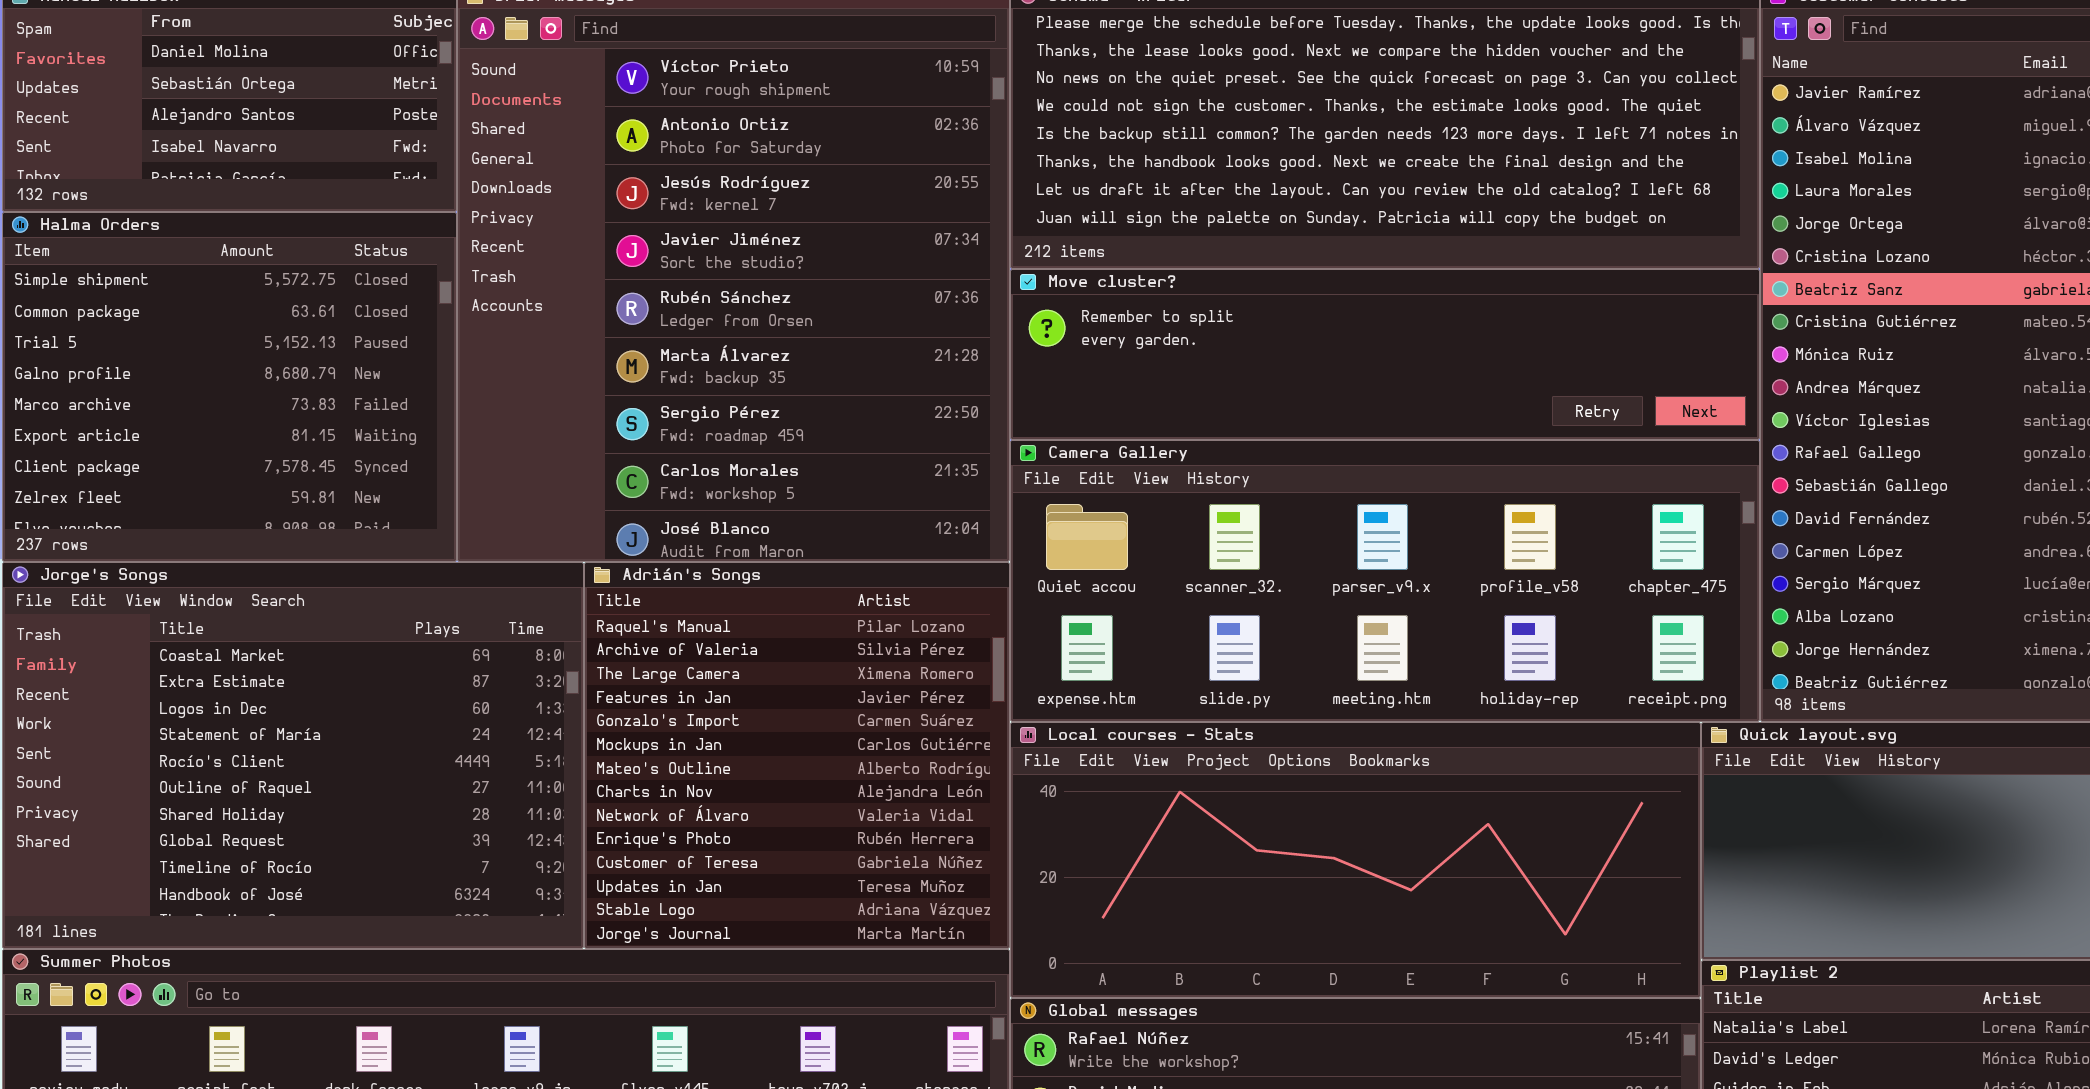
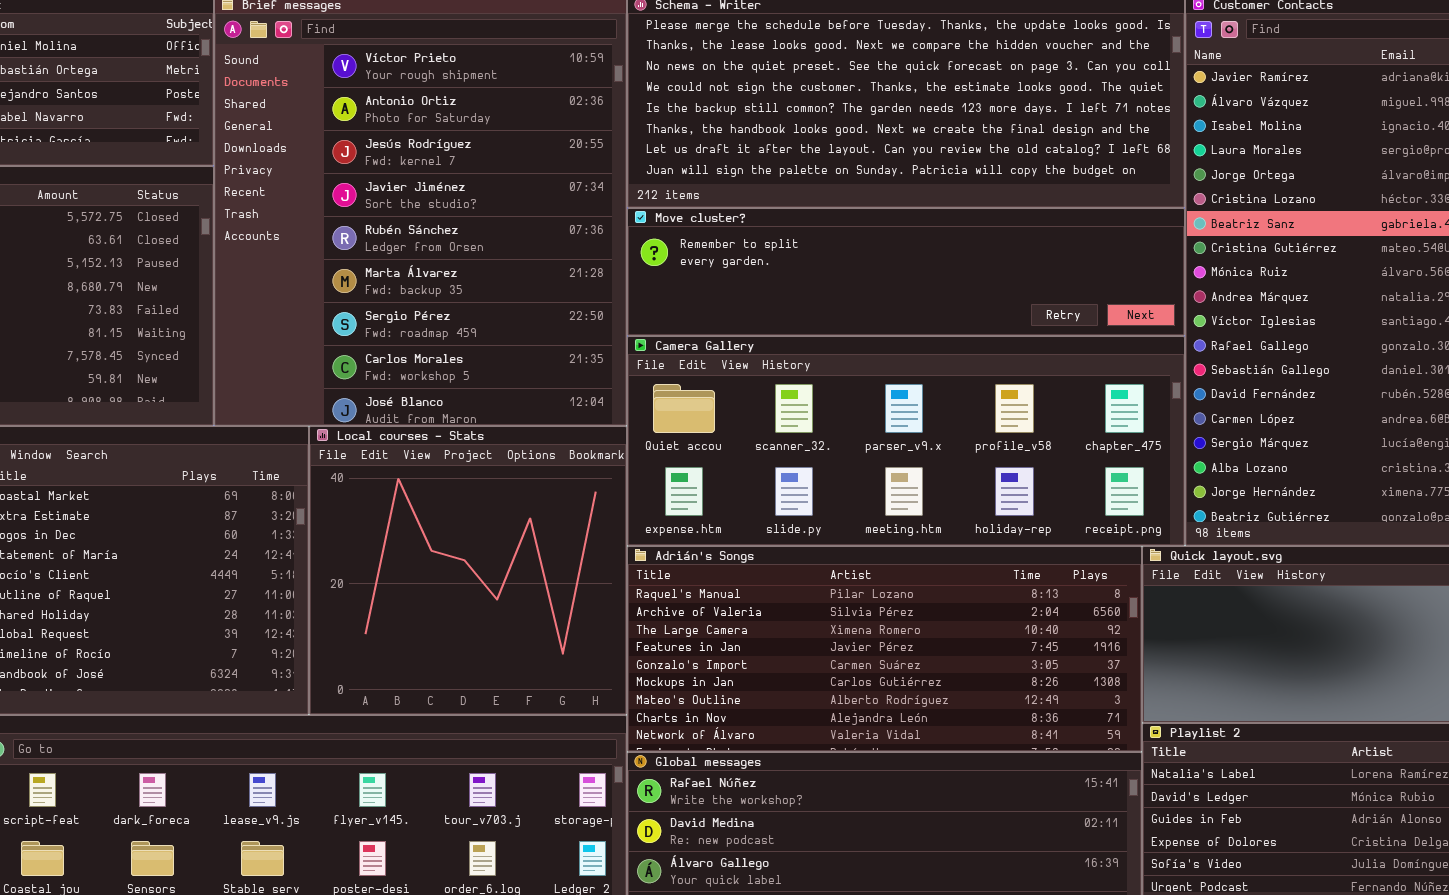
Adrián's Songs: [584,562,1010,949] -> [627,546,1142,752], moved, resized
Local courses - Stats: [1010,722,1701,998] -> [309,426,627,715], moved, resized

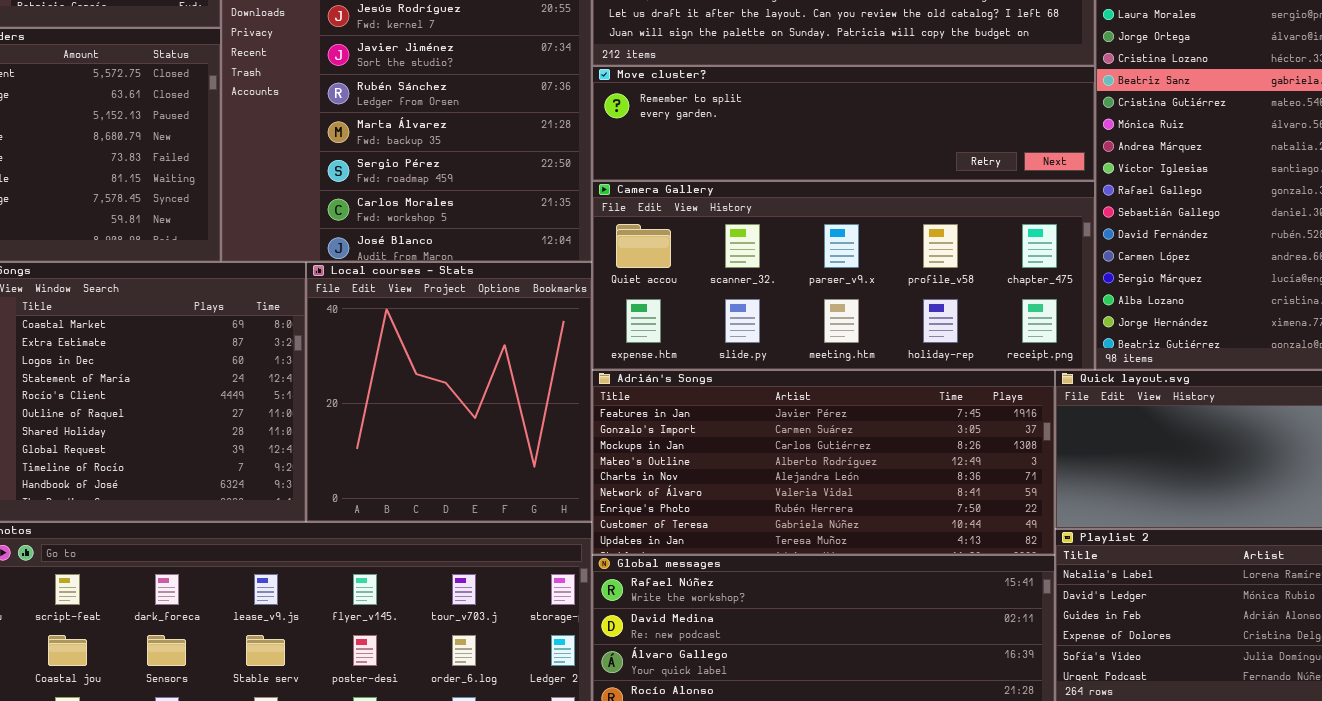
Adrián's Songs: [627,546,1142,752] -> [592,370,1055,555], scrolled down 3 rows

